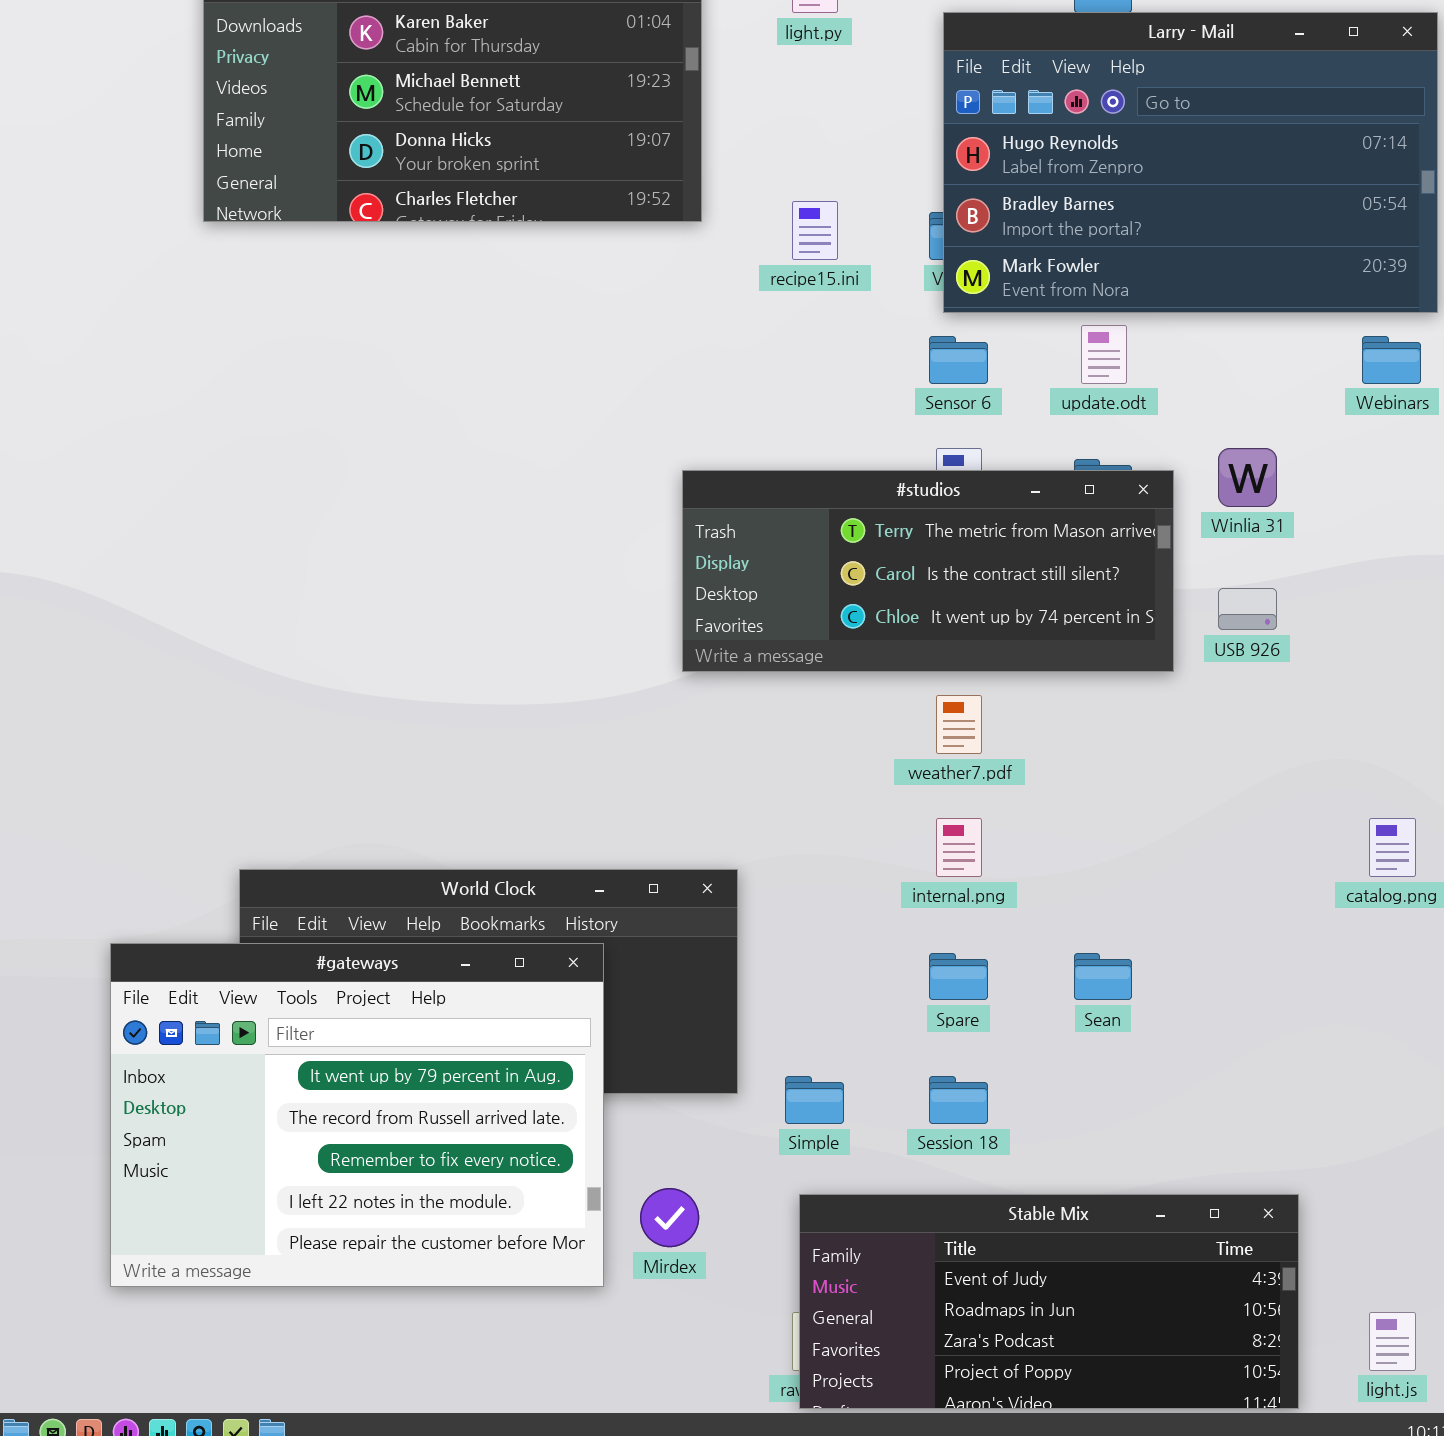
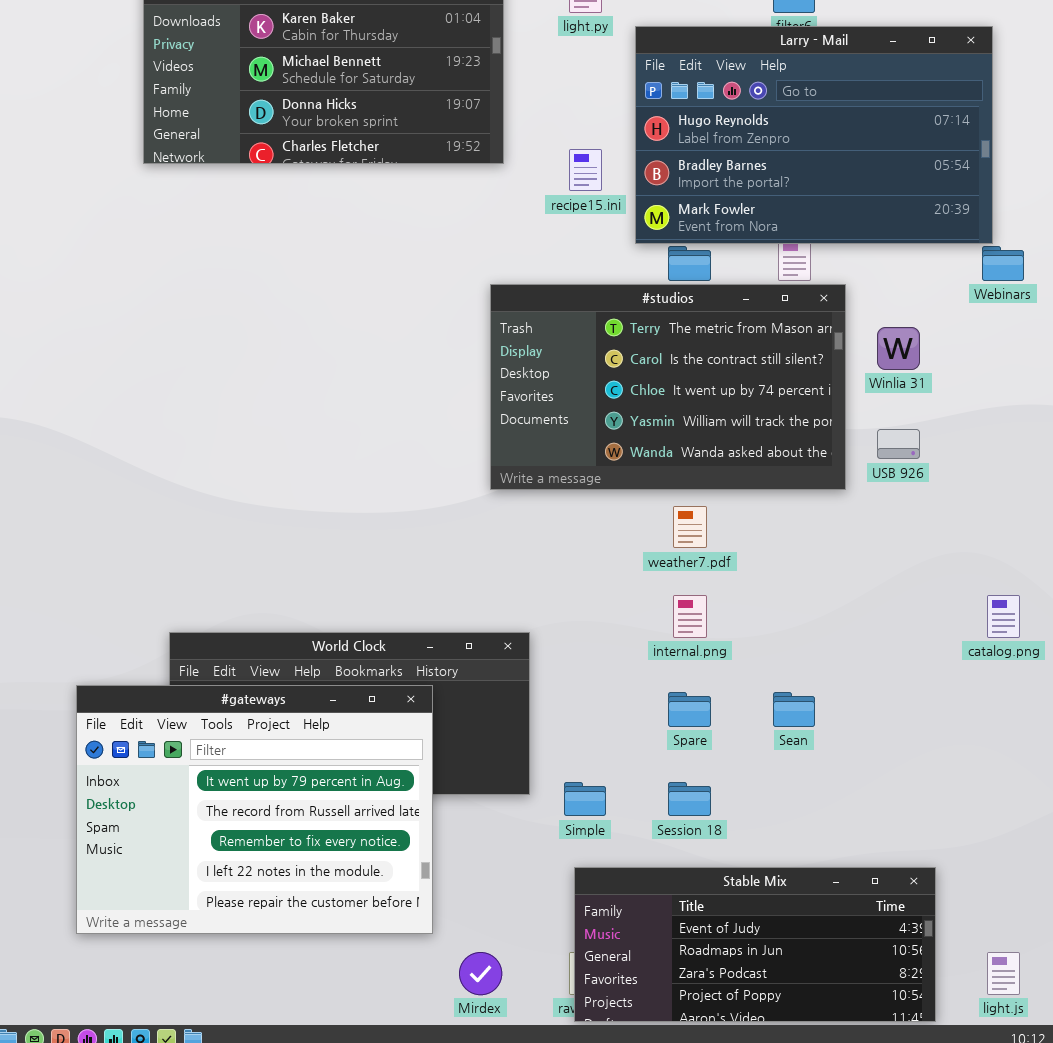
Larry - Mail: [943,12,1438,313] -> [635,26,993,244], moved
#studios: [682,470,1174,672] -> [490,284,846,490], resized
Mirdex: [640,1188,699,1247] -> [459,952,502,995], moved

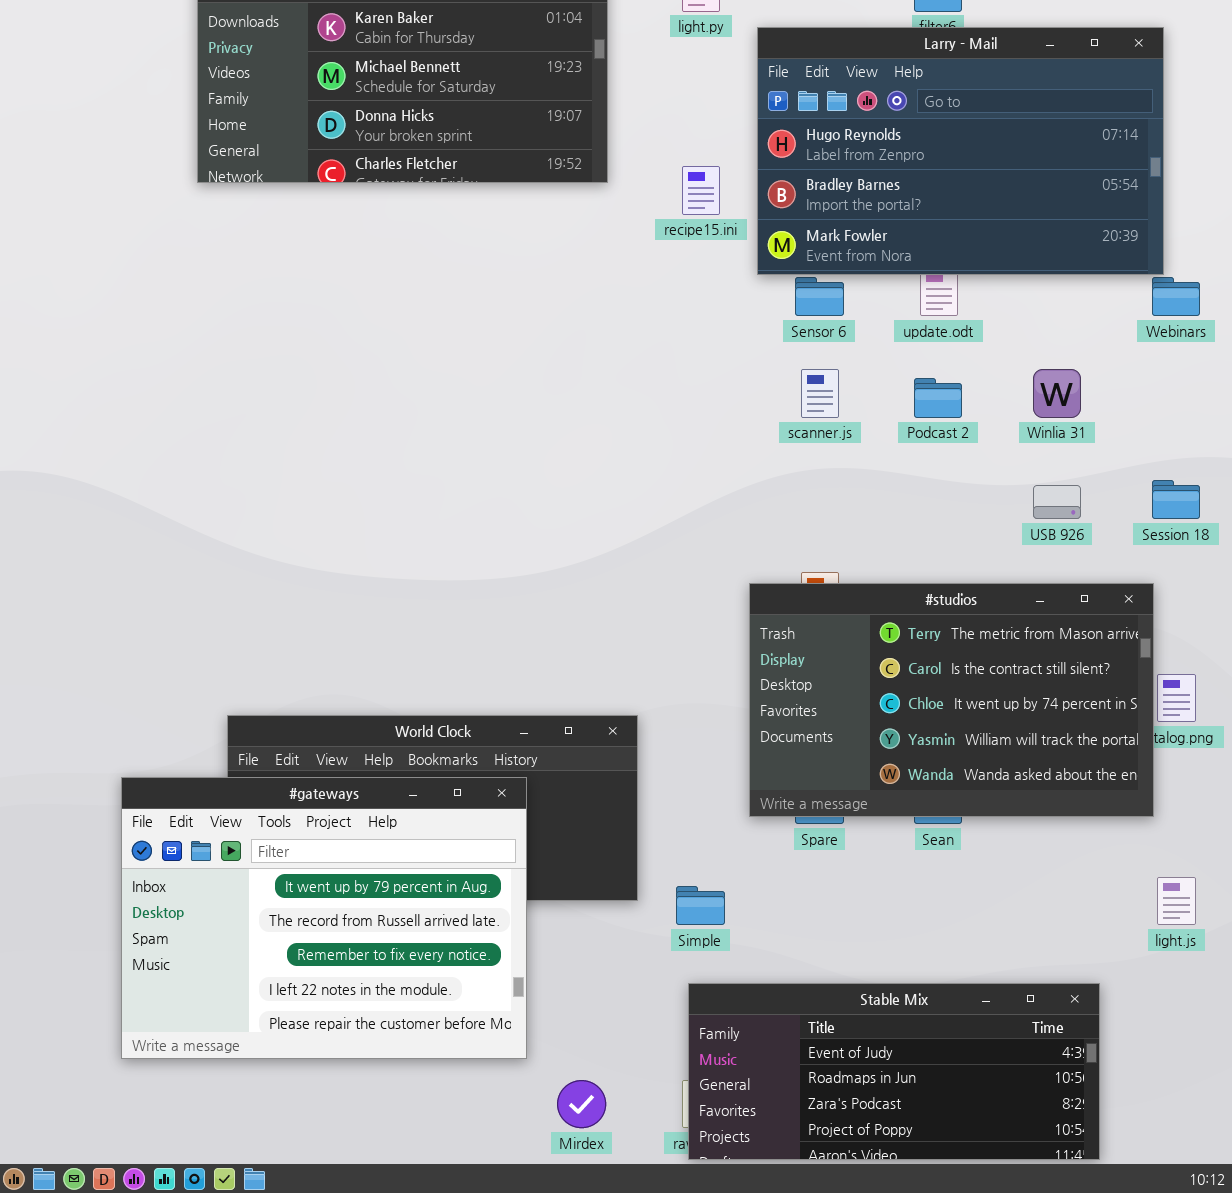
#studios: [490,284,846,490] -> [749,583,1154,817], moved
Session 18: [668,782,711,816] -> [1152,480,1200,519], moved
light.js: [987,952,1020,995] -> [1157,877,1196,925], moved

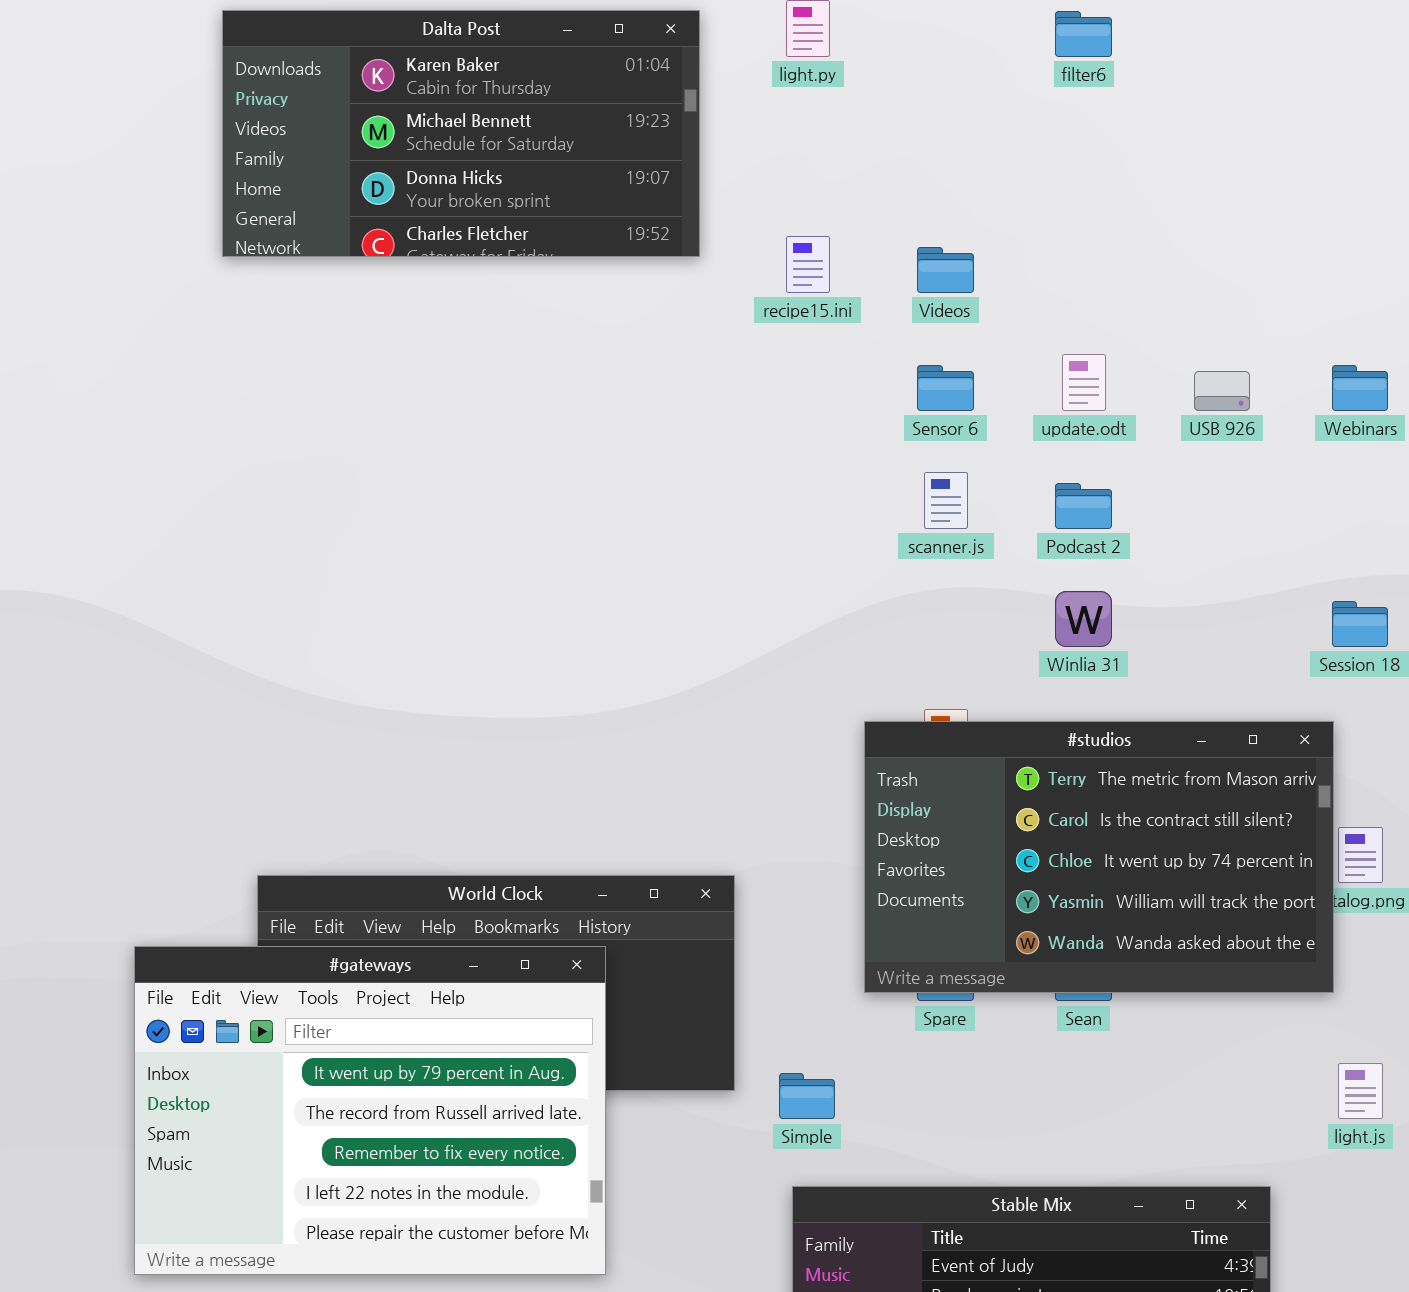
Larry - Mail: [757,27,1164,275] -> none, closed
Winlia 31: [1033,369,1081,418] -> [1055,591,1112,647], moved
USB 926: [1033,485,1081,519] -> [1194,371,1250,411], moved

